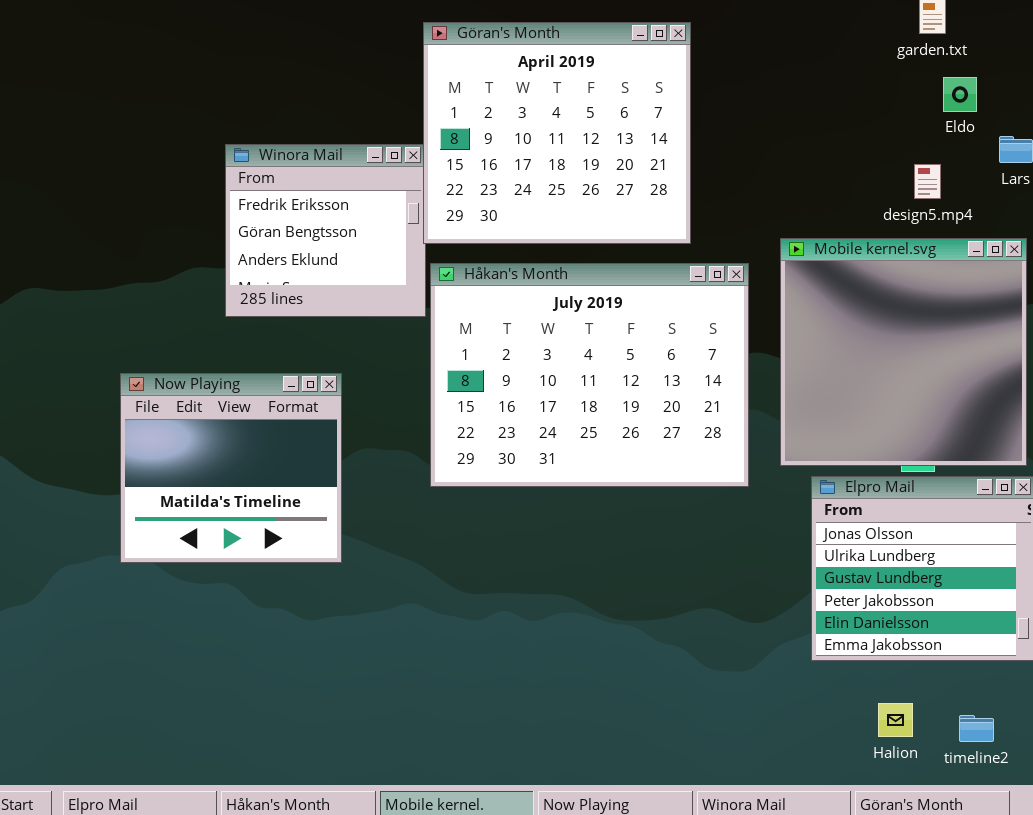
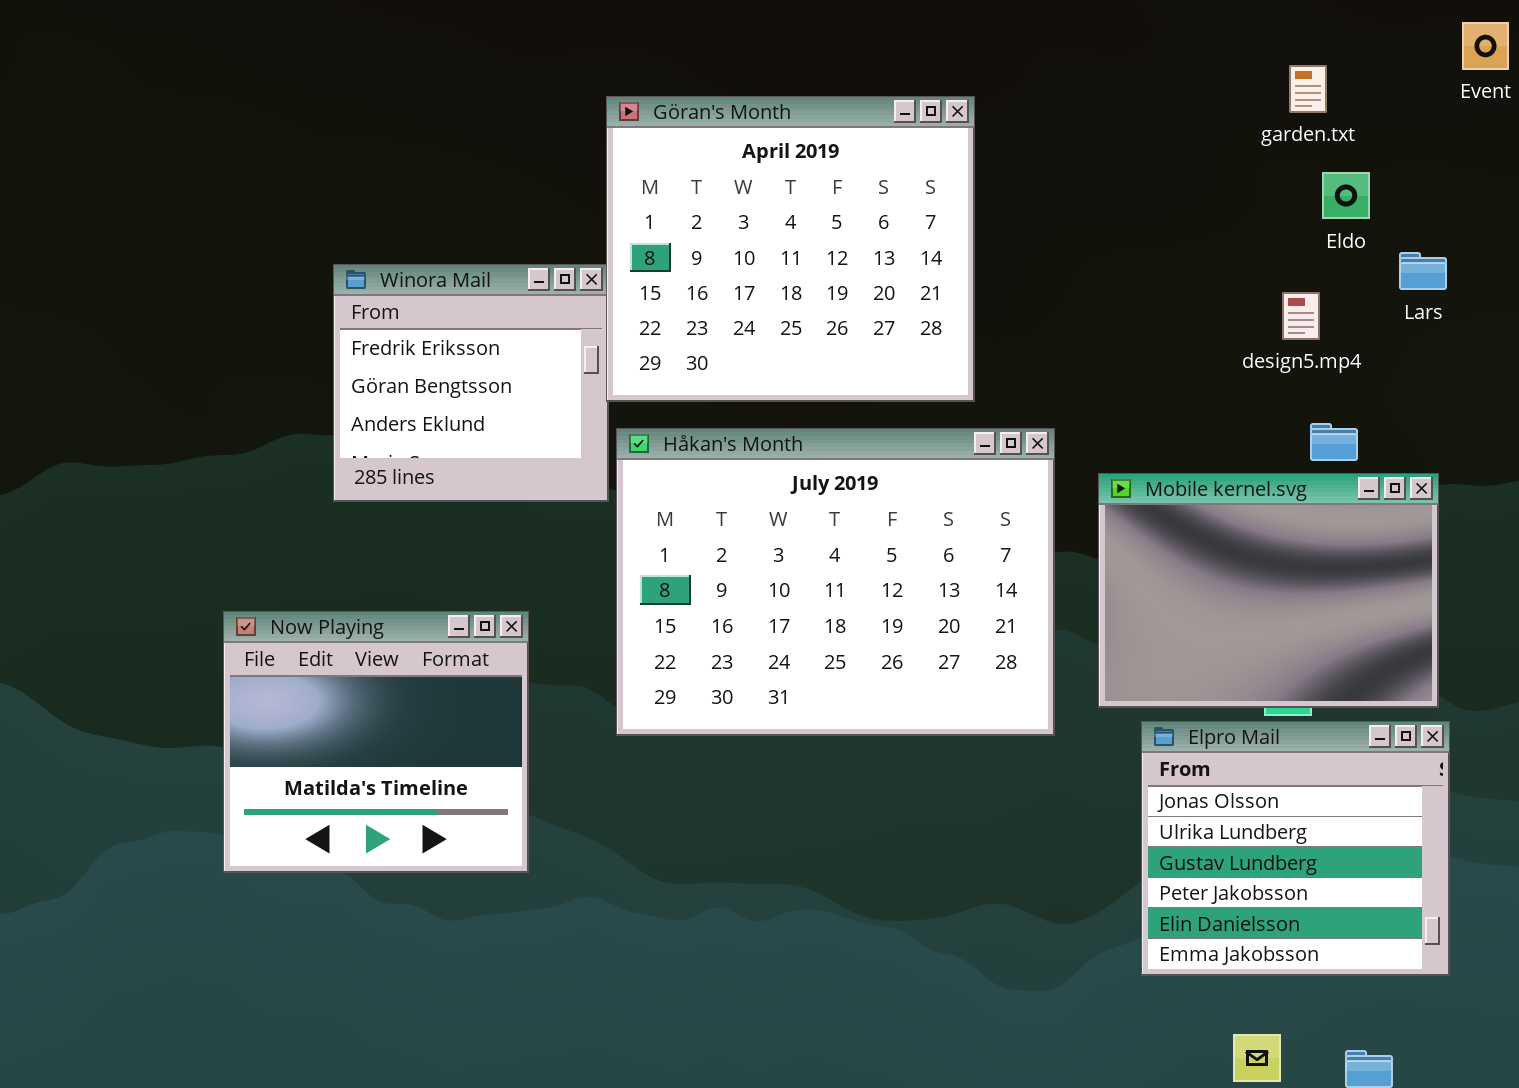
Mobile kernel.svg: [780,238,1027,466] -> [1098,473,1439,708], resized
Now Playing: [120,373,342,563] -> [223,611,529,873], moved

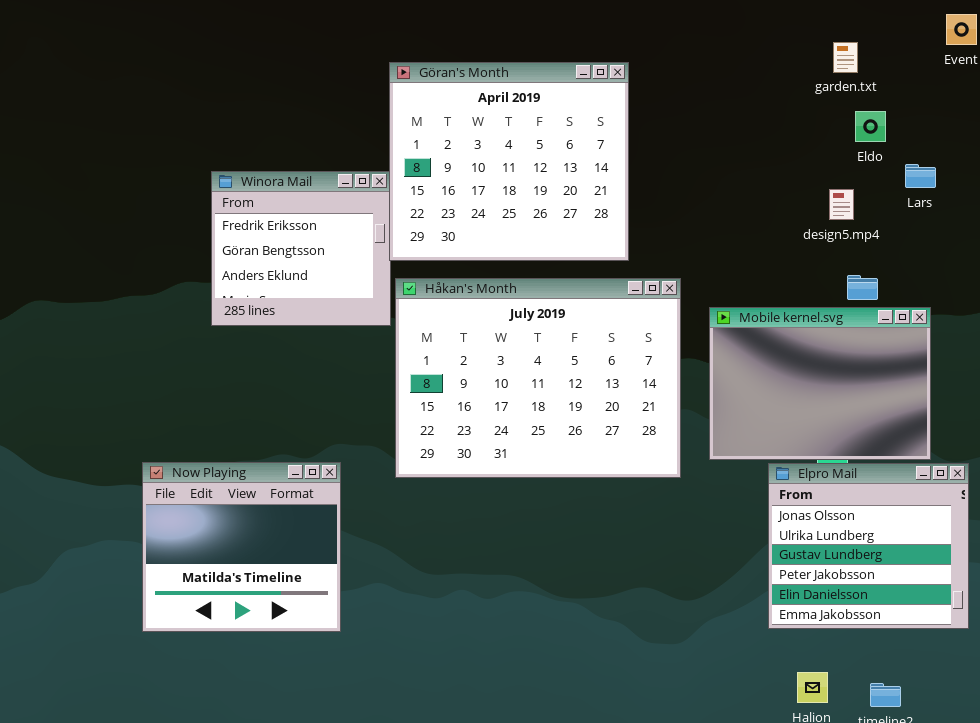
Now Playing: [223,611,529,873] -> [142,462,341,632], moved
Elpro Mail: [1141,721,1450,976] -> [768,463,969,629], moved

